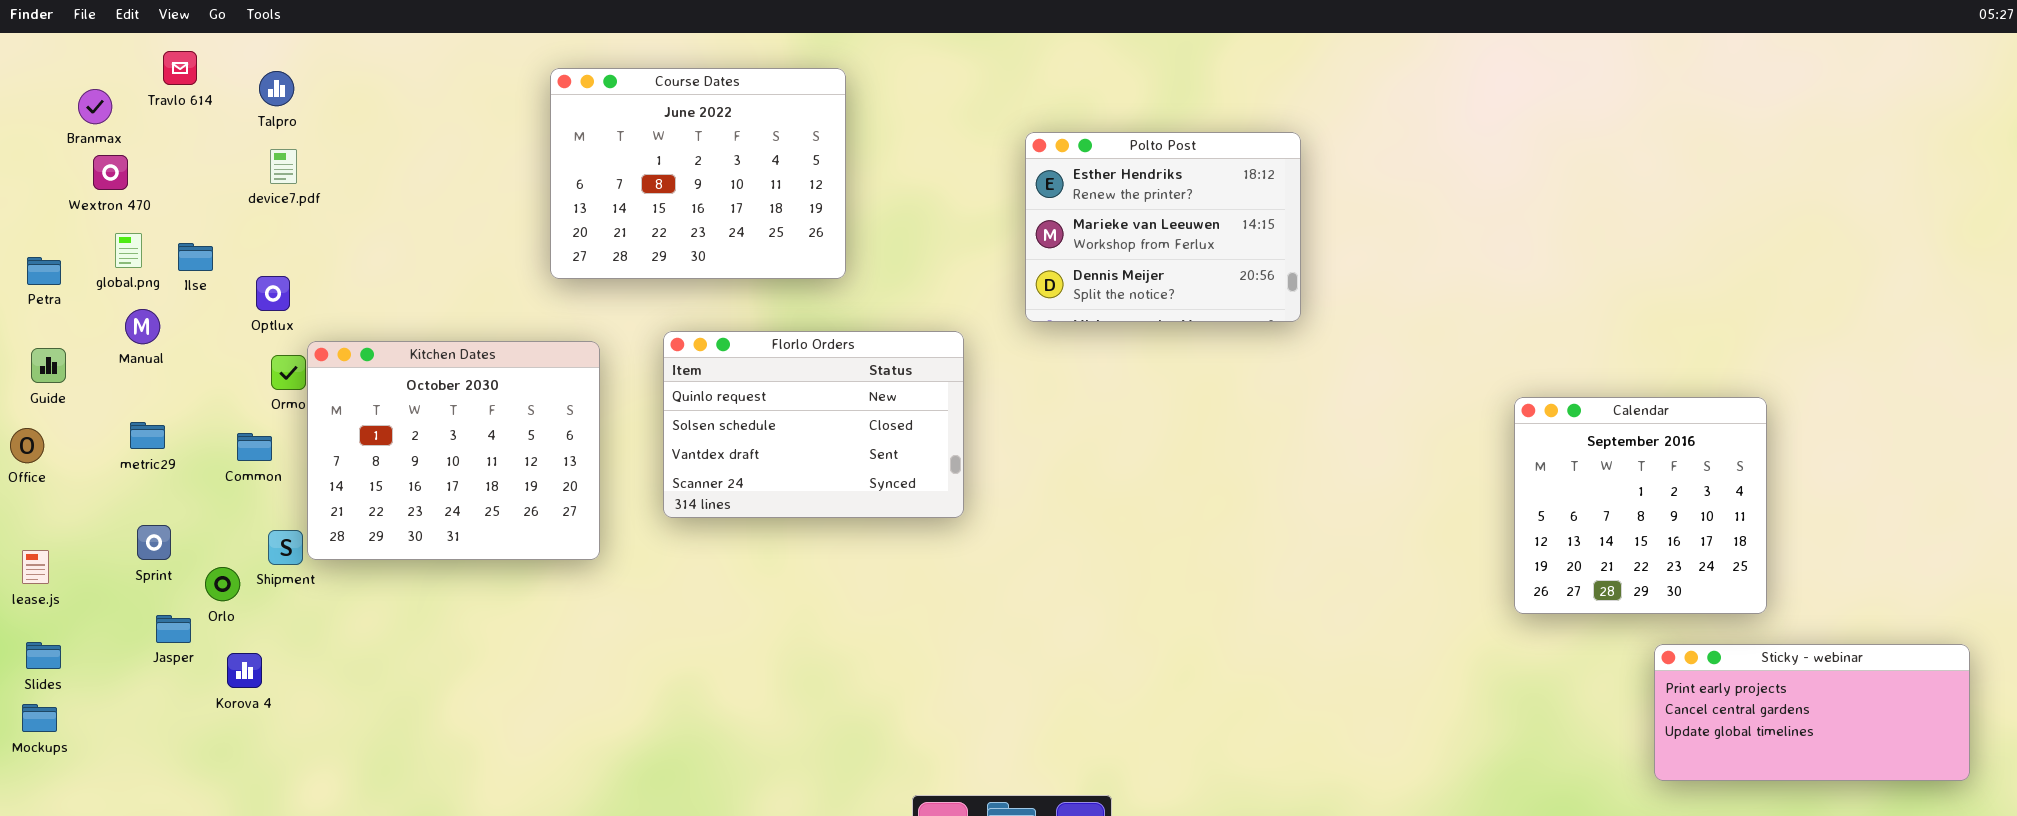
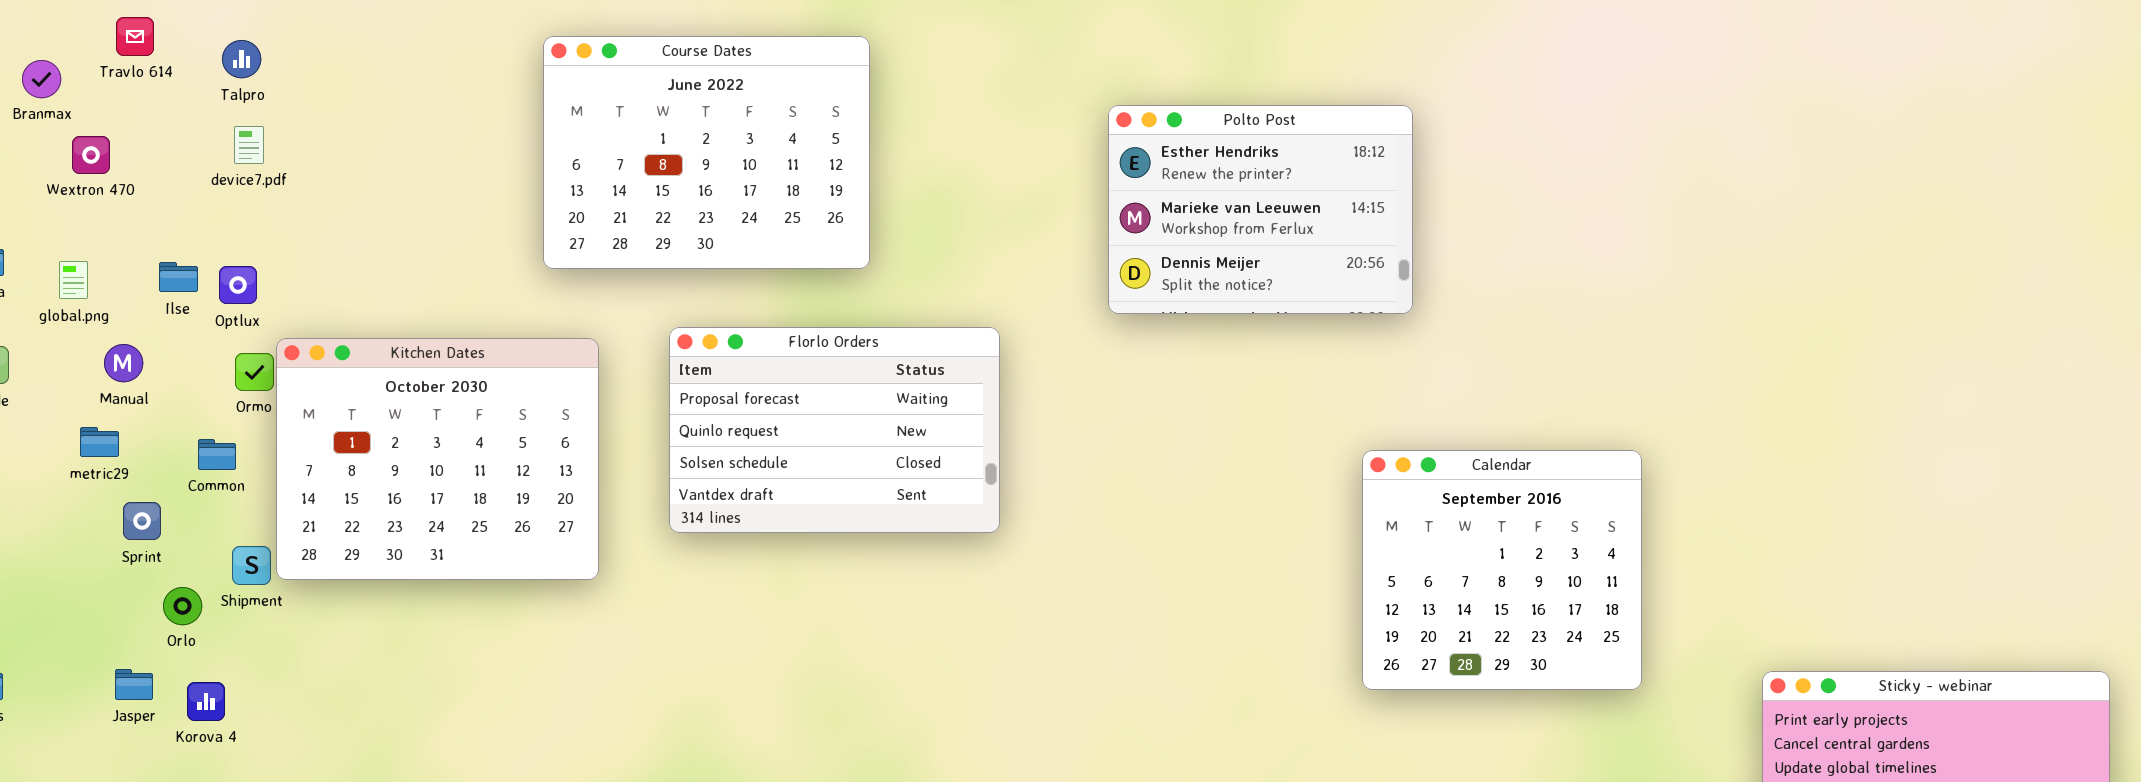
Polto Post: [1025,132,1301,322] -> [1108,105,1413,314], moved
Wextron 470: [93,155,128,190] -> [72,136,110,174], moved
global.png: [115,233,142,268] -> [59,261,88,299], moved
Ilse: [178,243,213,271] -> [159,262,198,292], moved
Manual: [125,309,160,344] -> [104,344,143,382], moved
Florlo Orders: [663,331,964,518] -> [669,327,1000,533], scrolled up 1 row
Calendar: [1514,397,1767,614] -> [1362,450,1642,690], moved
Sprint: [137,525,171,560] -> [123,502,161,540], moved
Jasper: [156,615,191,643] -> [115,669,153,700], moved

